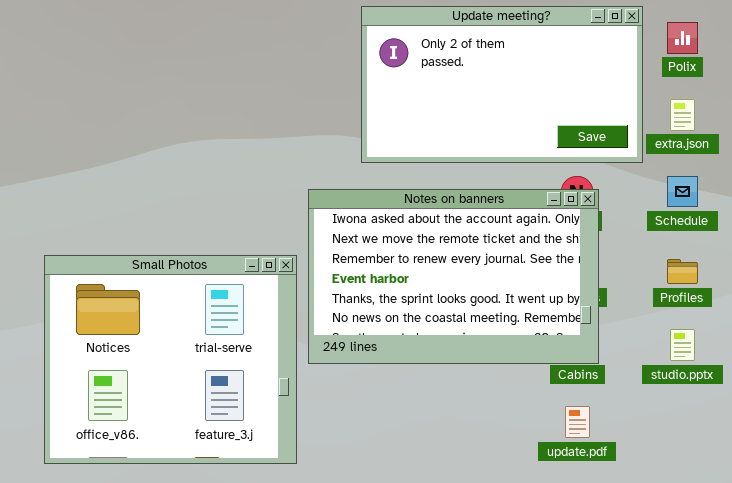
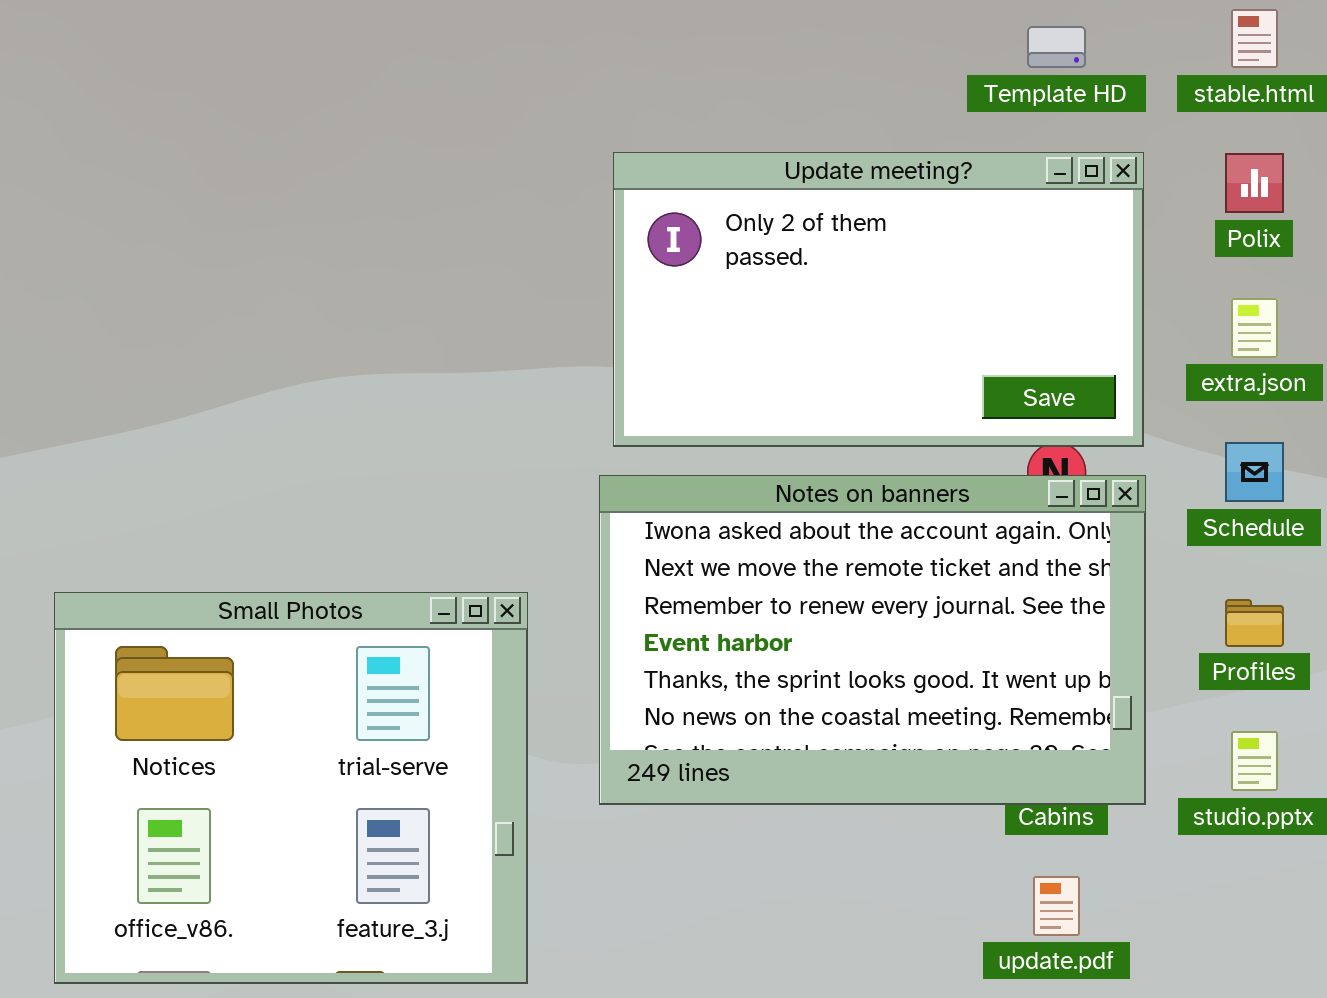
Update meeting?: [361,6,643,163] -> [613,152,1144,447], moved
Notes on banners: [308,189,599,364] -> [599,475,1146,805], moved

